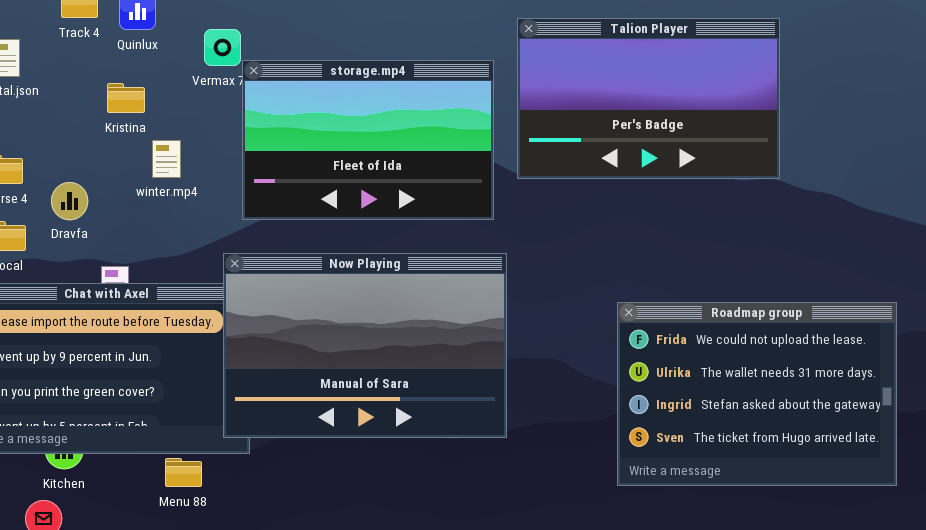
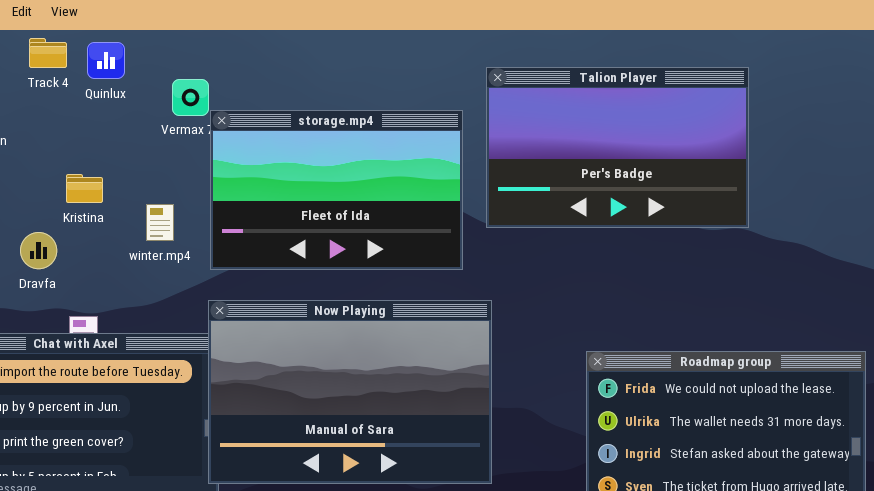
Kristina: [107,83,145,113] -> [66,174,103,203], moved
winter.mp4: [152,140,181,178] -> [146,204,174,241], moved
Now Playing: [223,253,507,438] -> [208,300,492,484], moved

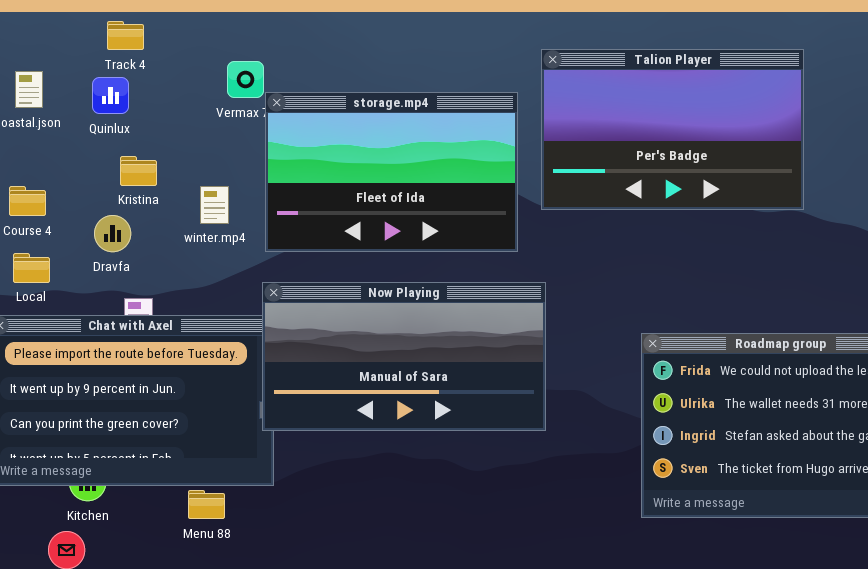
Track 4: [29,38,67,68] -> [107,21,144,50], moved
Quinlux: [87,42,125,79] -> [92,77,129,114], moved
Dravfa: [20,232,57,269] -> [94,215,131,252], moved
Now Playing: [208,300,492,484] -> [262,282,546,431], resized

